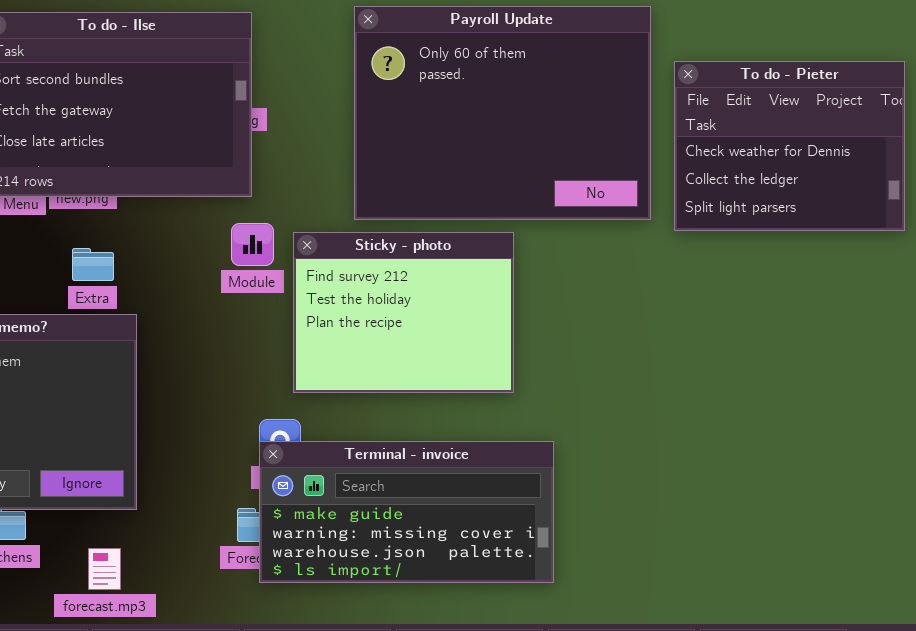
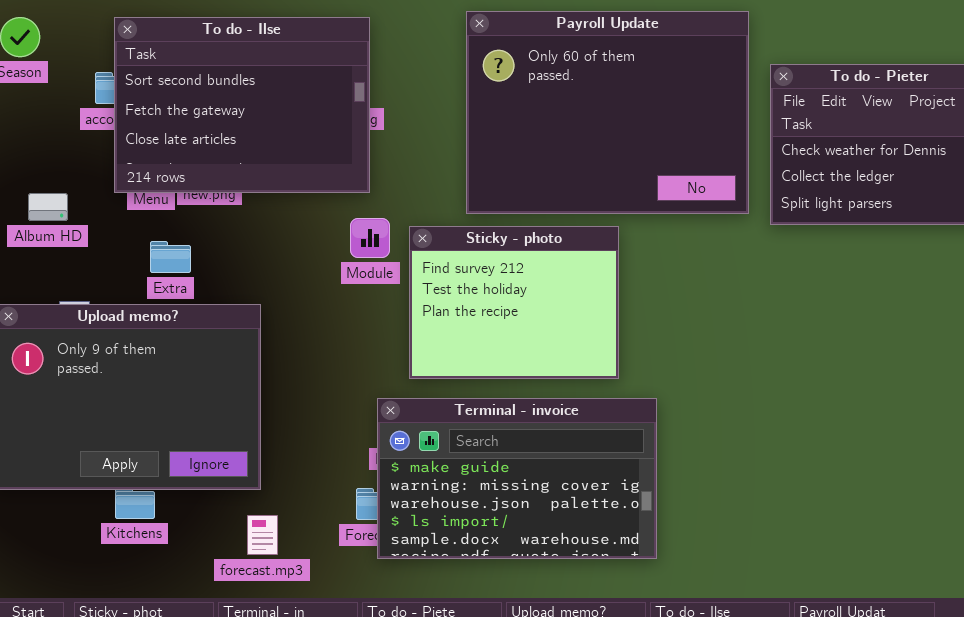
Extra: [72,248,114,281] -> [150,241,191,273], moved
Terminal - invoice: [259,441,554,583] -> [377,398,657,559], resized
forecast.mp3: [88,548,121,590] -> [247,515,278,555], moved

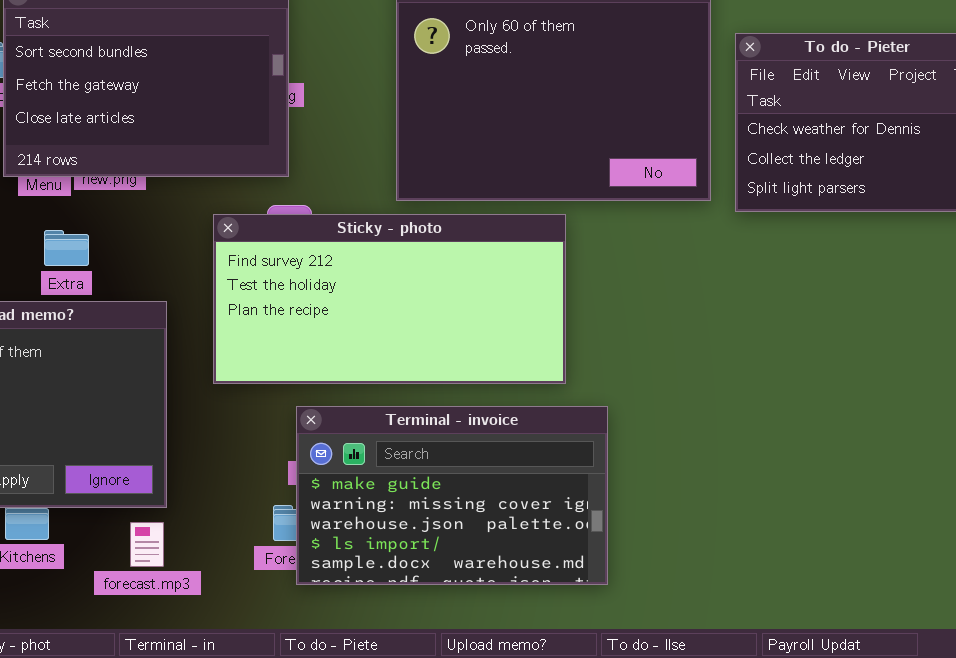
Sticky - photo: [409,226,619,379] -> [213,214,566,384], resized
forecast.mp3: [247,515,278,555] -> [130,522,164,567], moved

